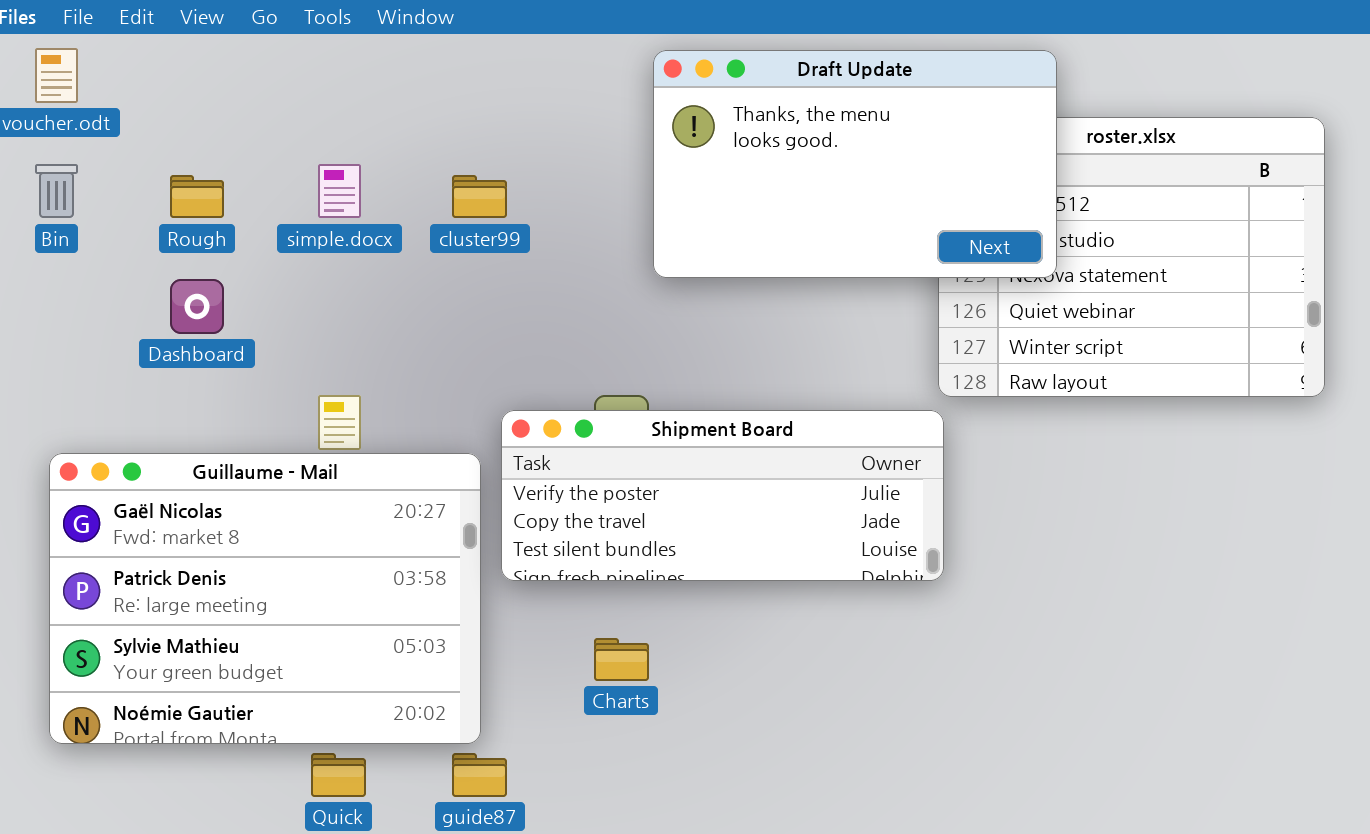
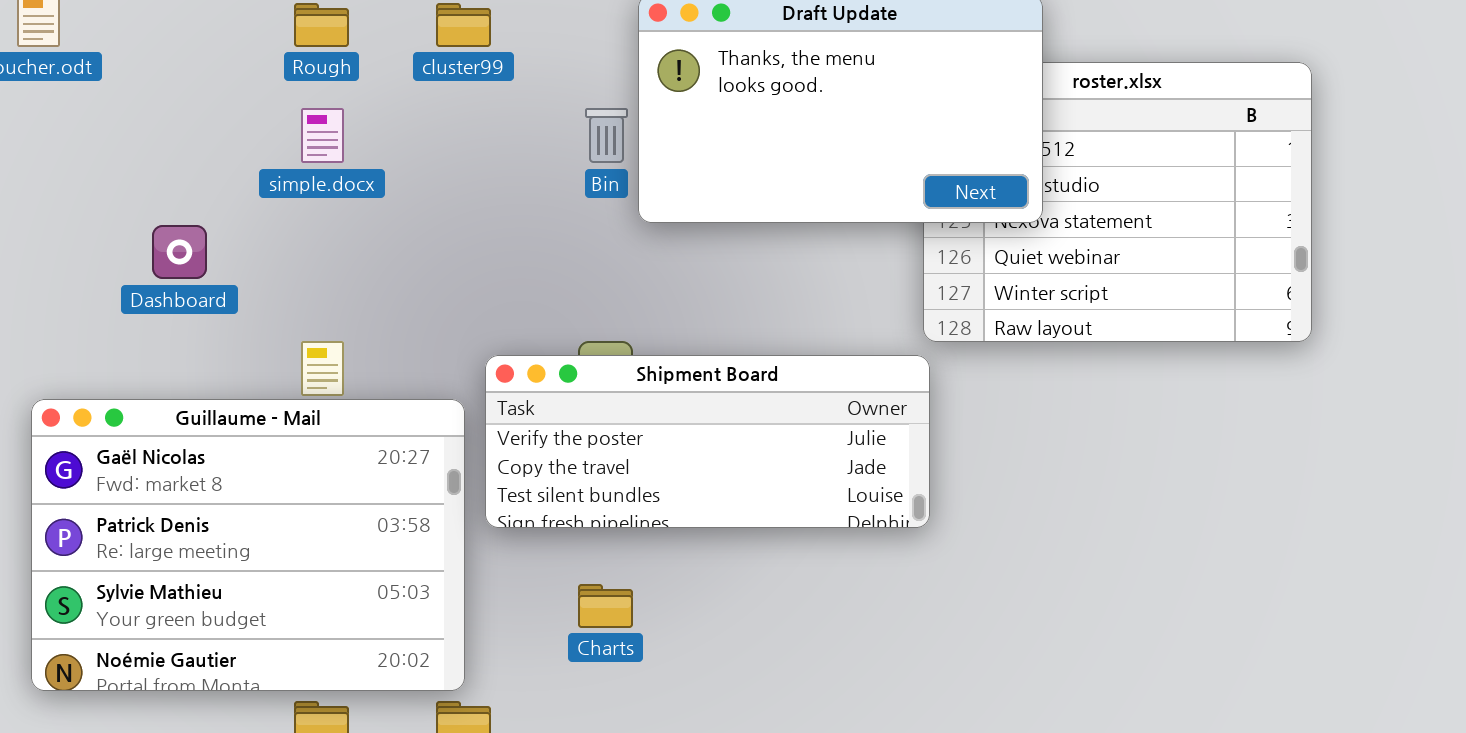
Bin: [35,164,78,218] -> [585,108,628,163], moved
Rough: [170,175,224,218] -> [294,3,349,47], moved
cluster99: [452,175,507,218] -> [436,3,491,47], moved

